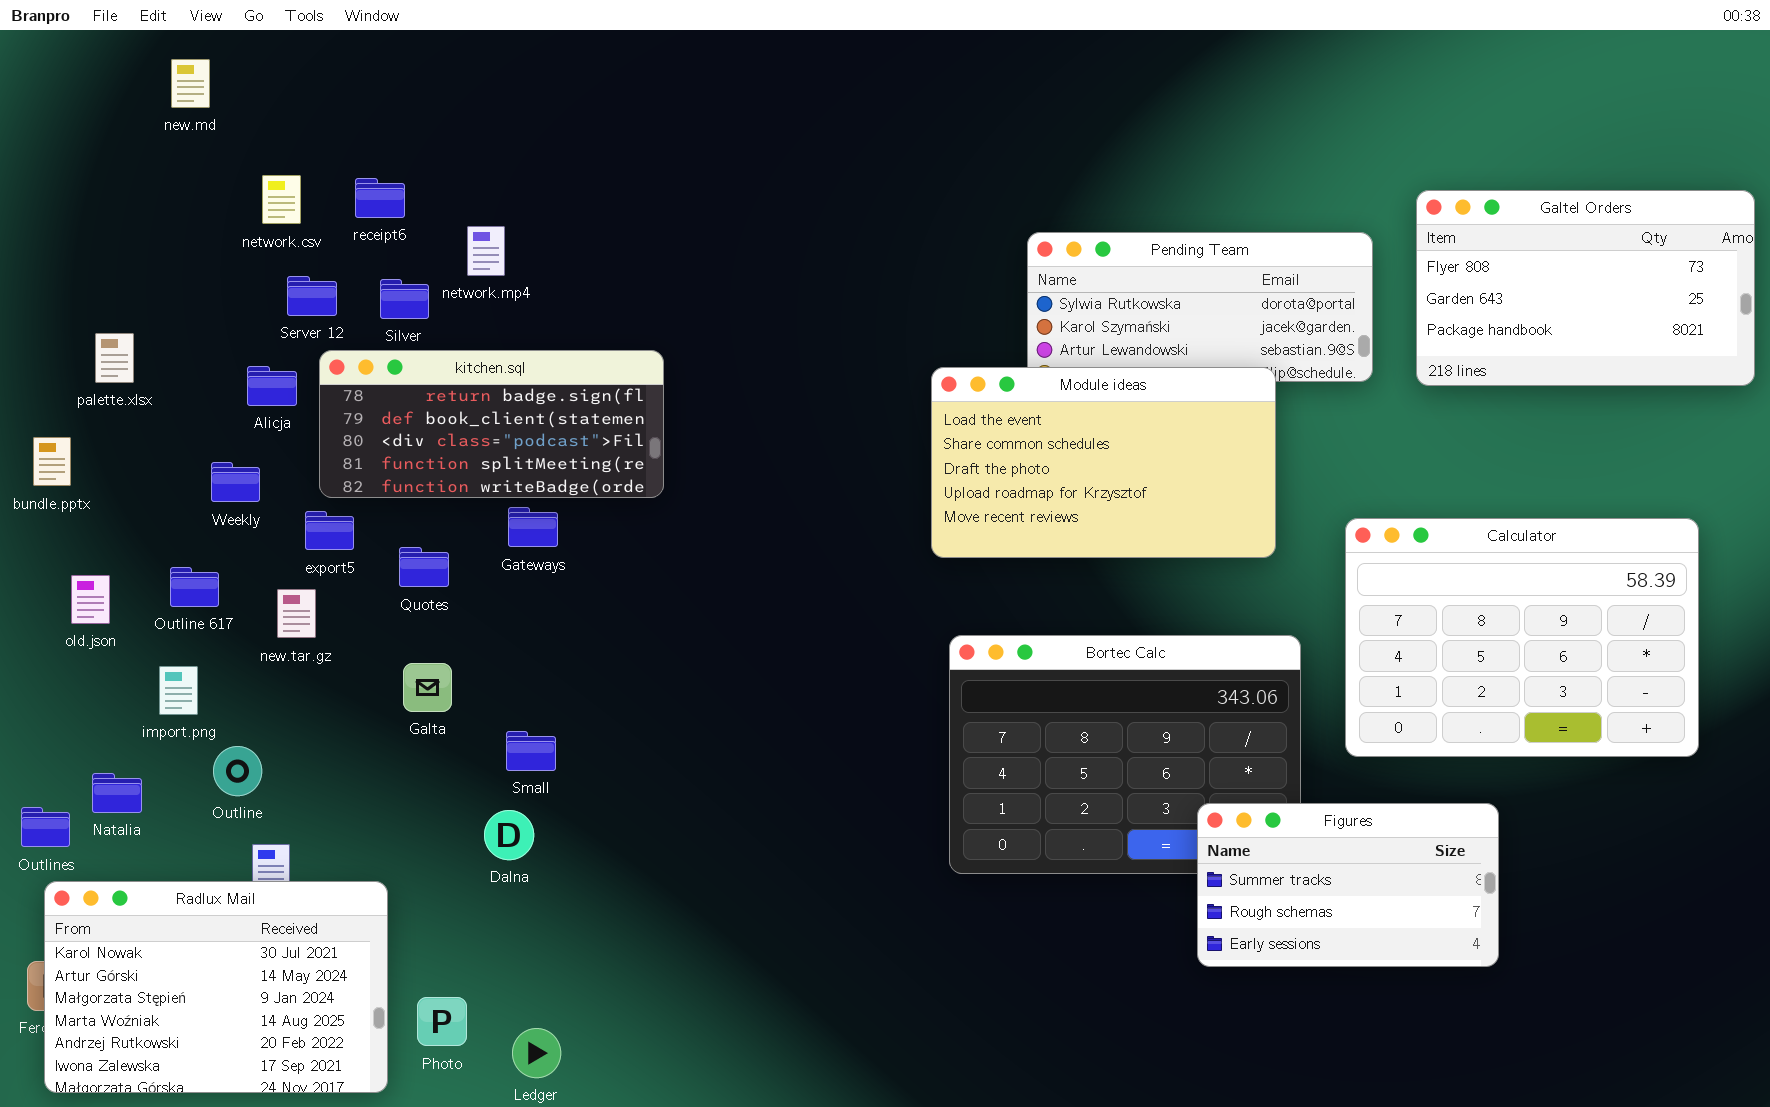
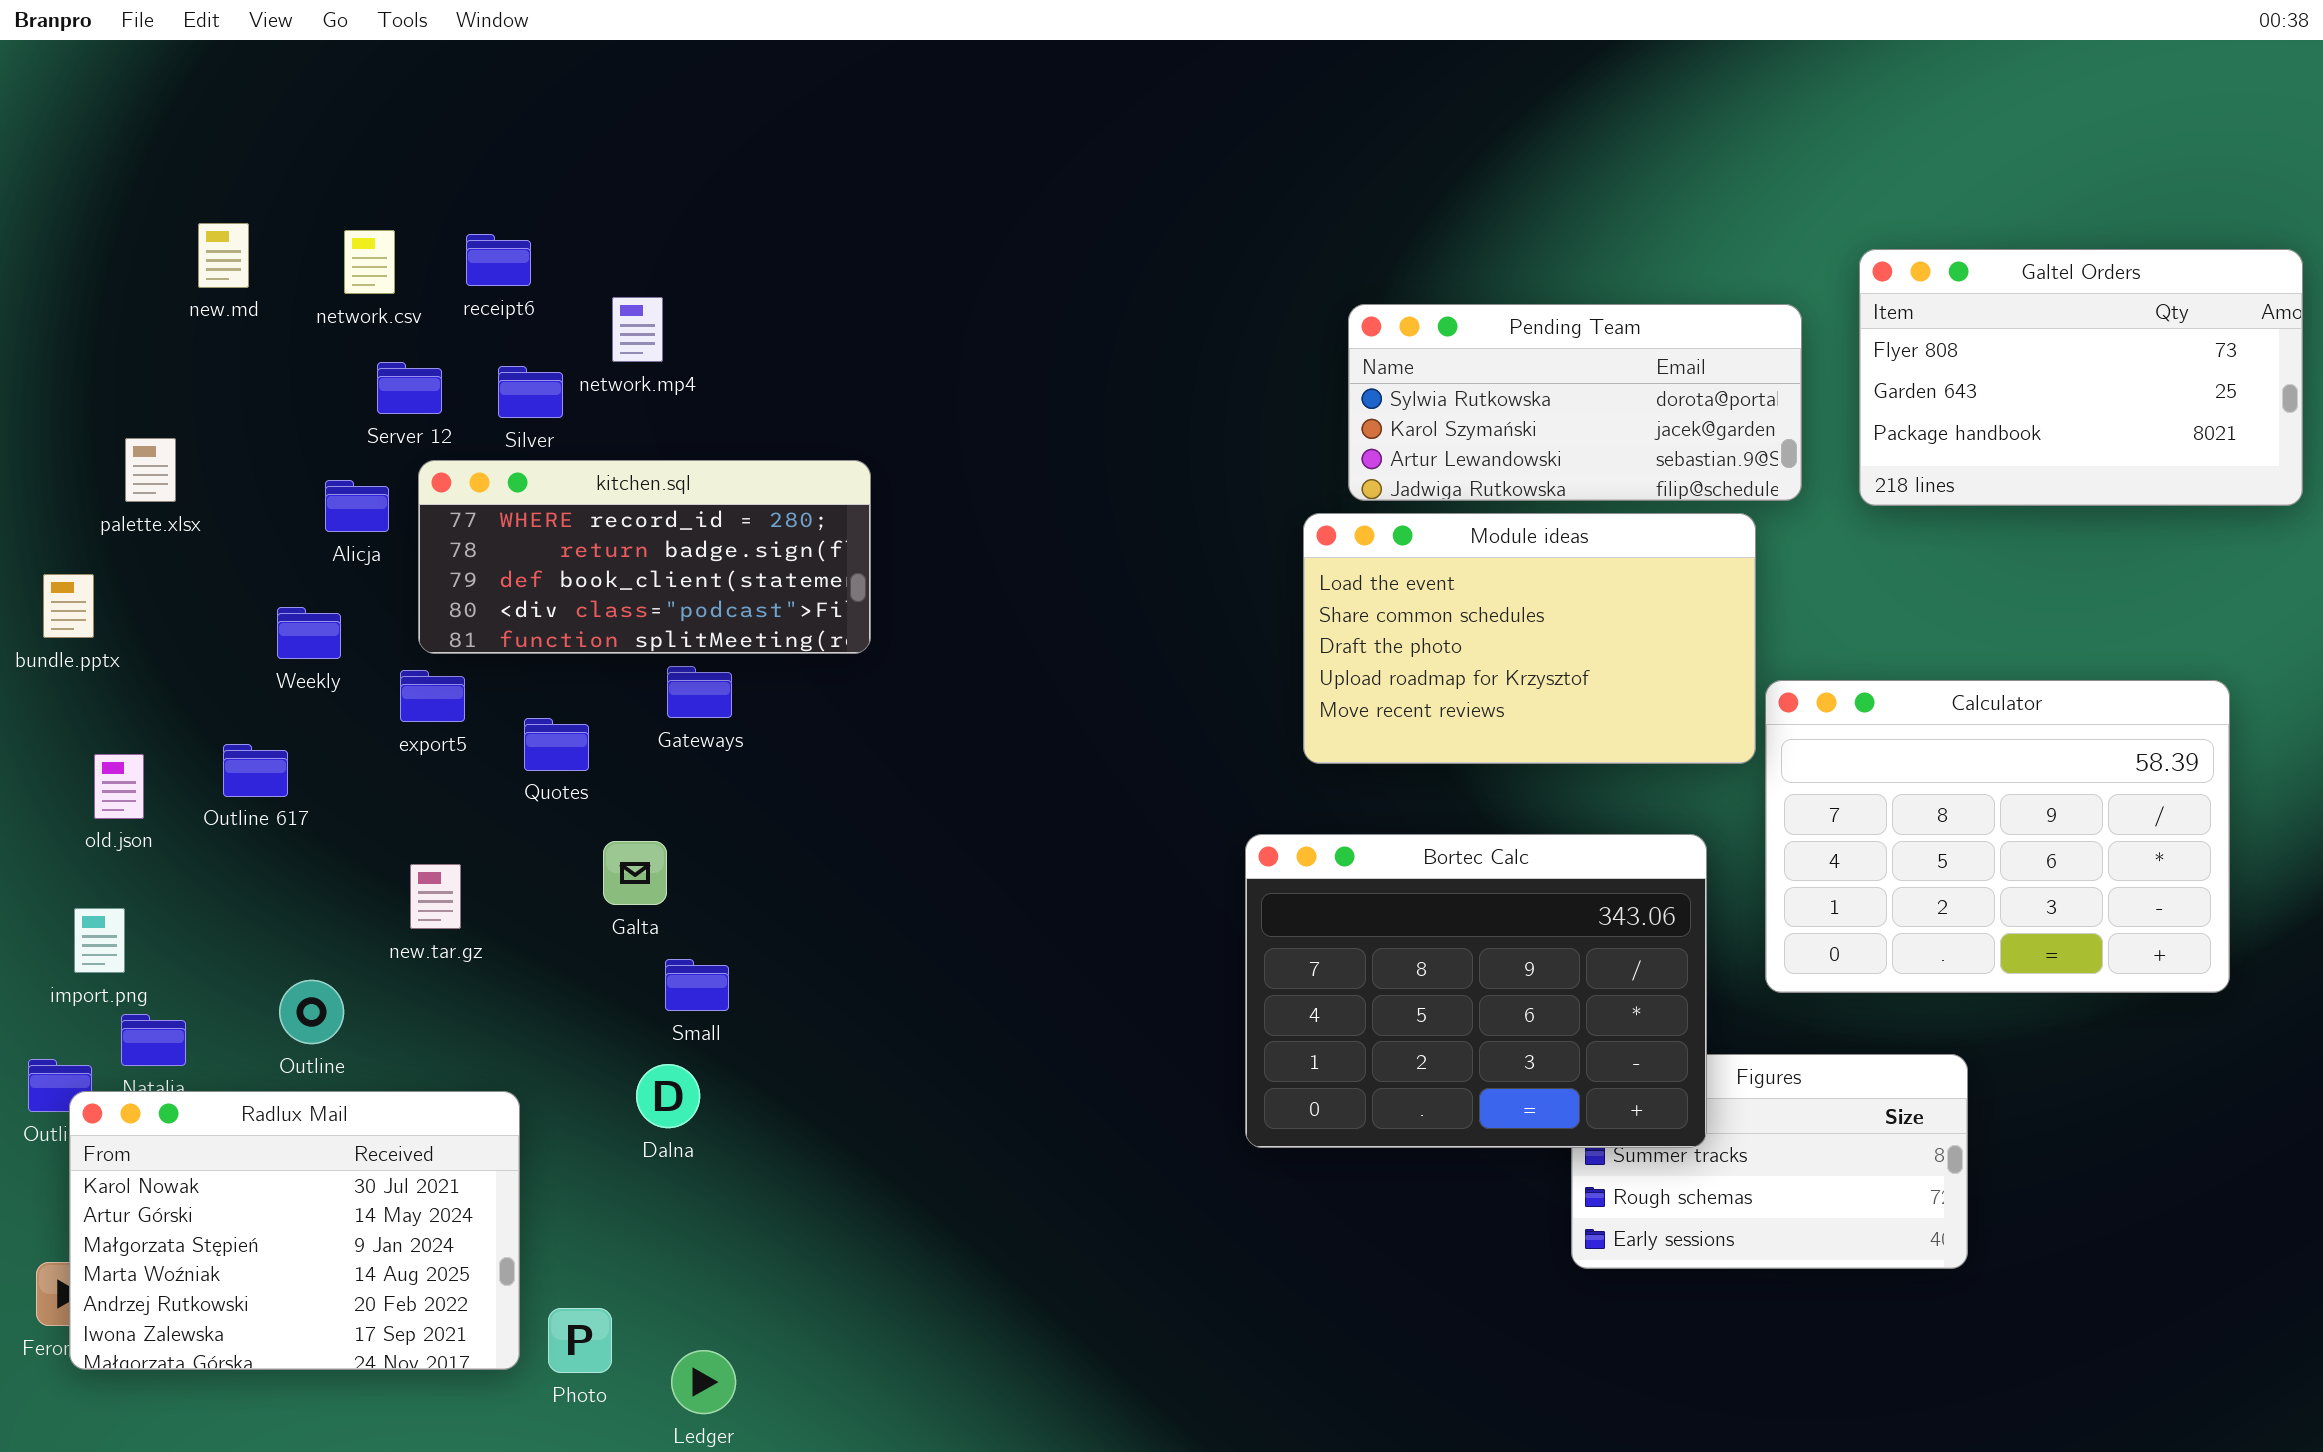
new.md: [171,59,210,108] -> [198,223,249,288], moved
kitchen.sql: [319,350,664,498] -> [418,460,871,654], scrolled up 1 row
Module ideas: [931,367,1276,558] -> [1303,513,1756,764], moved
new.tar.gz: [277,589,316,638] -> [410,864,461,929], moved
Bortec Calc: [949,635,1301,874] -> [1245,834,1707,1148], raised
Galta: [403,663,452,712] -> [603,841,667,905], moved
import.png: [159,666,198,715] -> [74,908,125,973], moved
Radlux Mail: [44,881,388,1093] -> [69,1091,520,1370], moved

